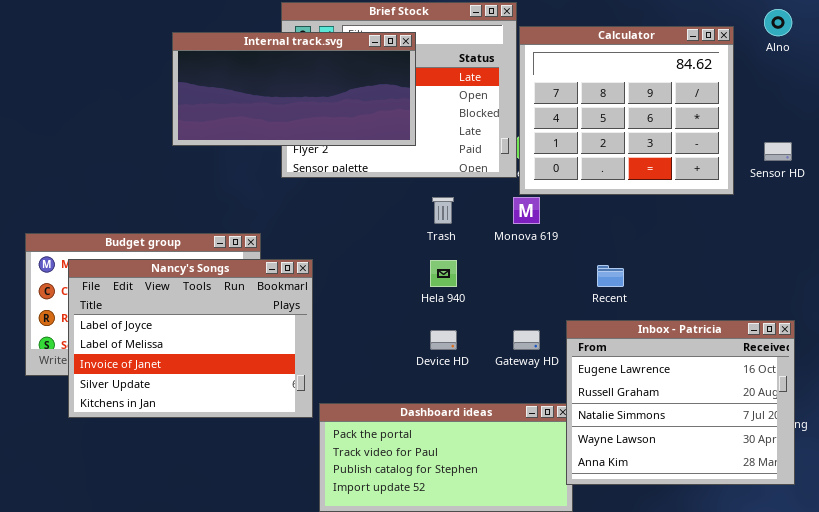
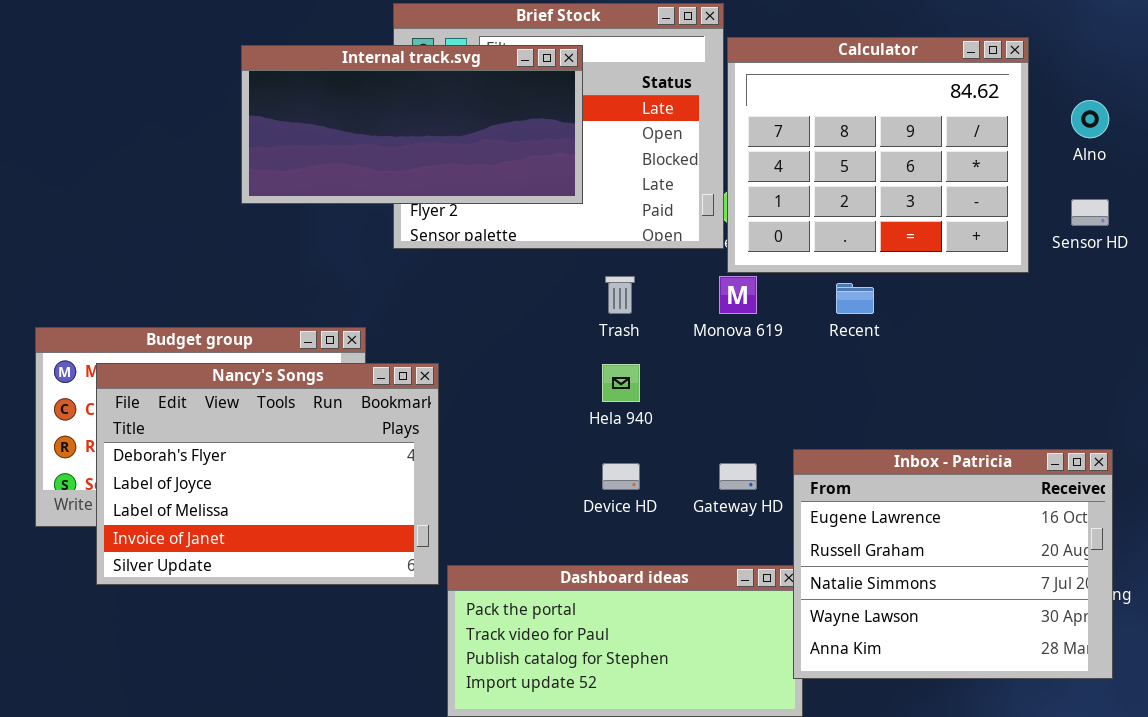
Alno: [764,9,792,36] -> [1071,100,1109,138], moved
Nancy's Songs: [68,259,313,418] -> [96,363,439,585], scrolled up 1 row
Recent: [597,265,624,287] -> [836,283,874,314], moved

